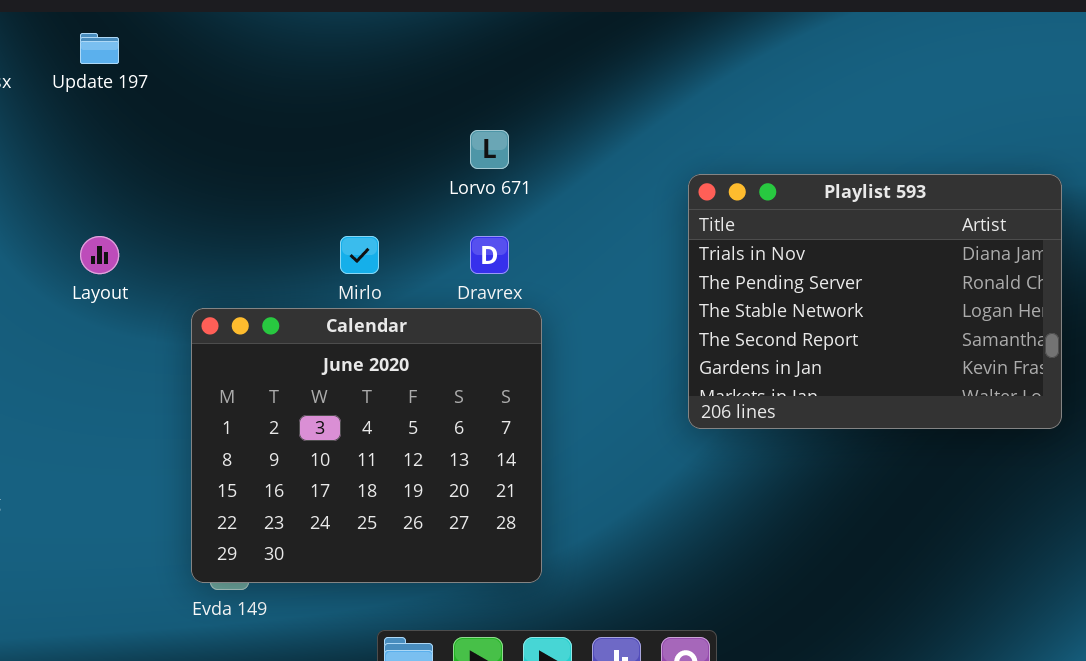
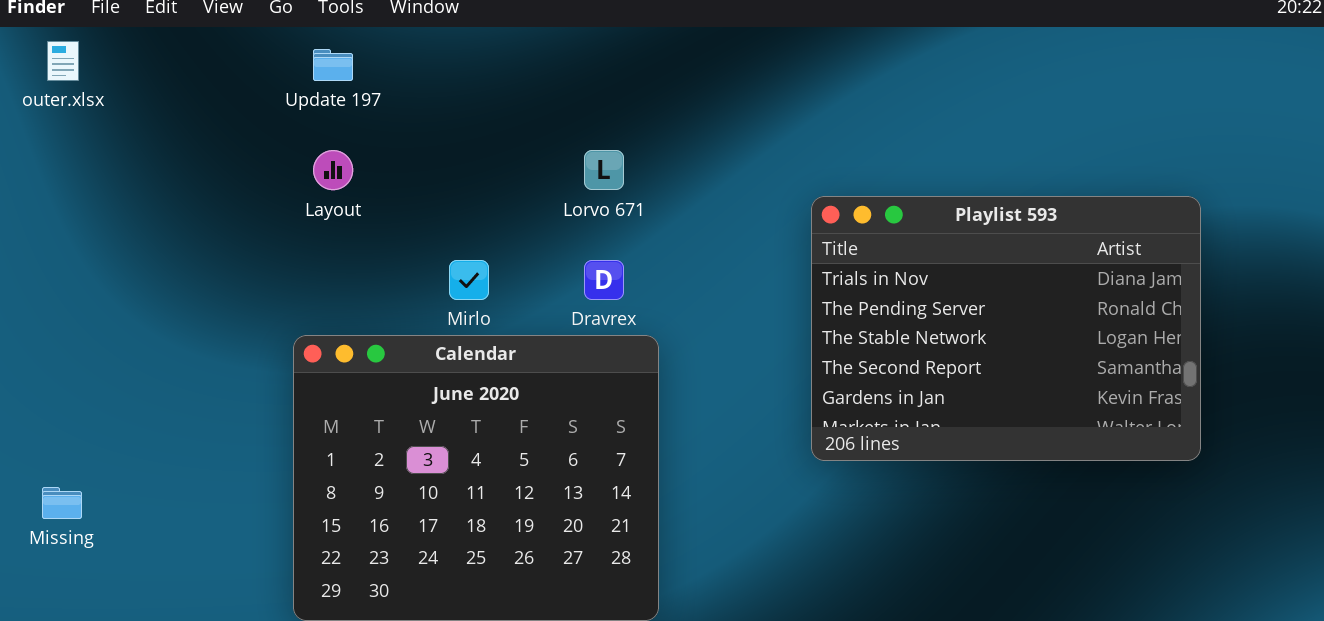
Update 197: [80,33,119,64] -> [313,49,353,81], moved
Layout: [80,236,119,274] -> [313,150,353,190], moved

